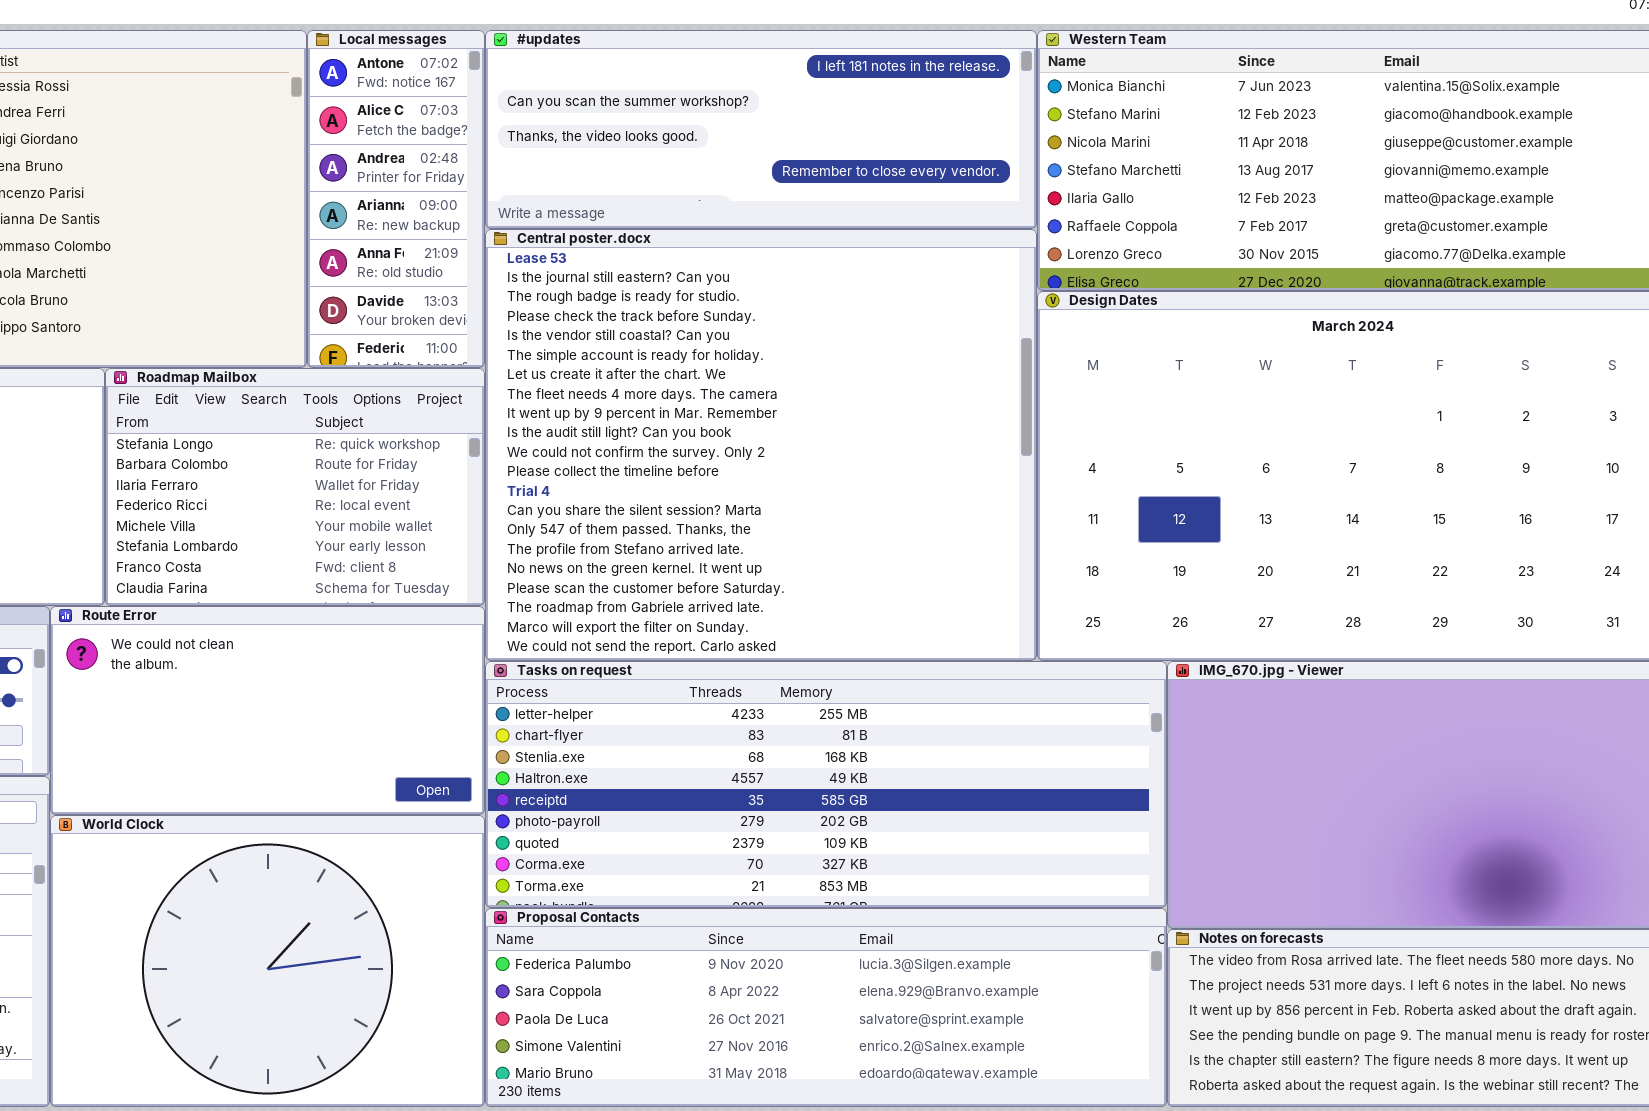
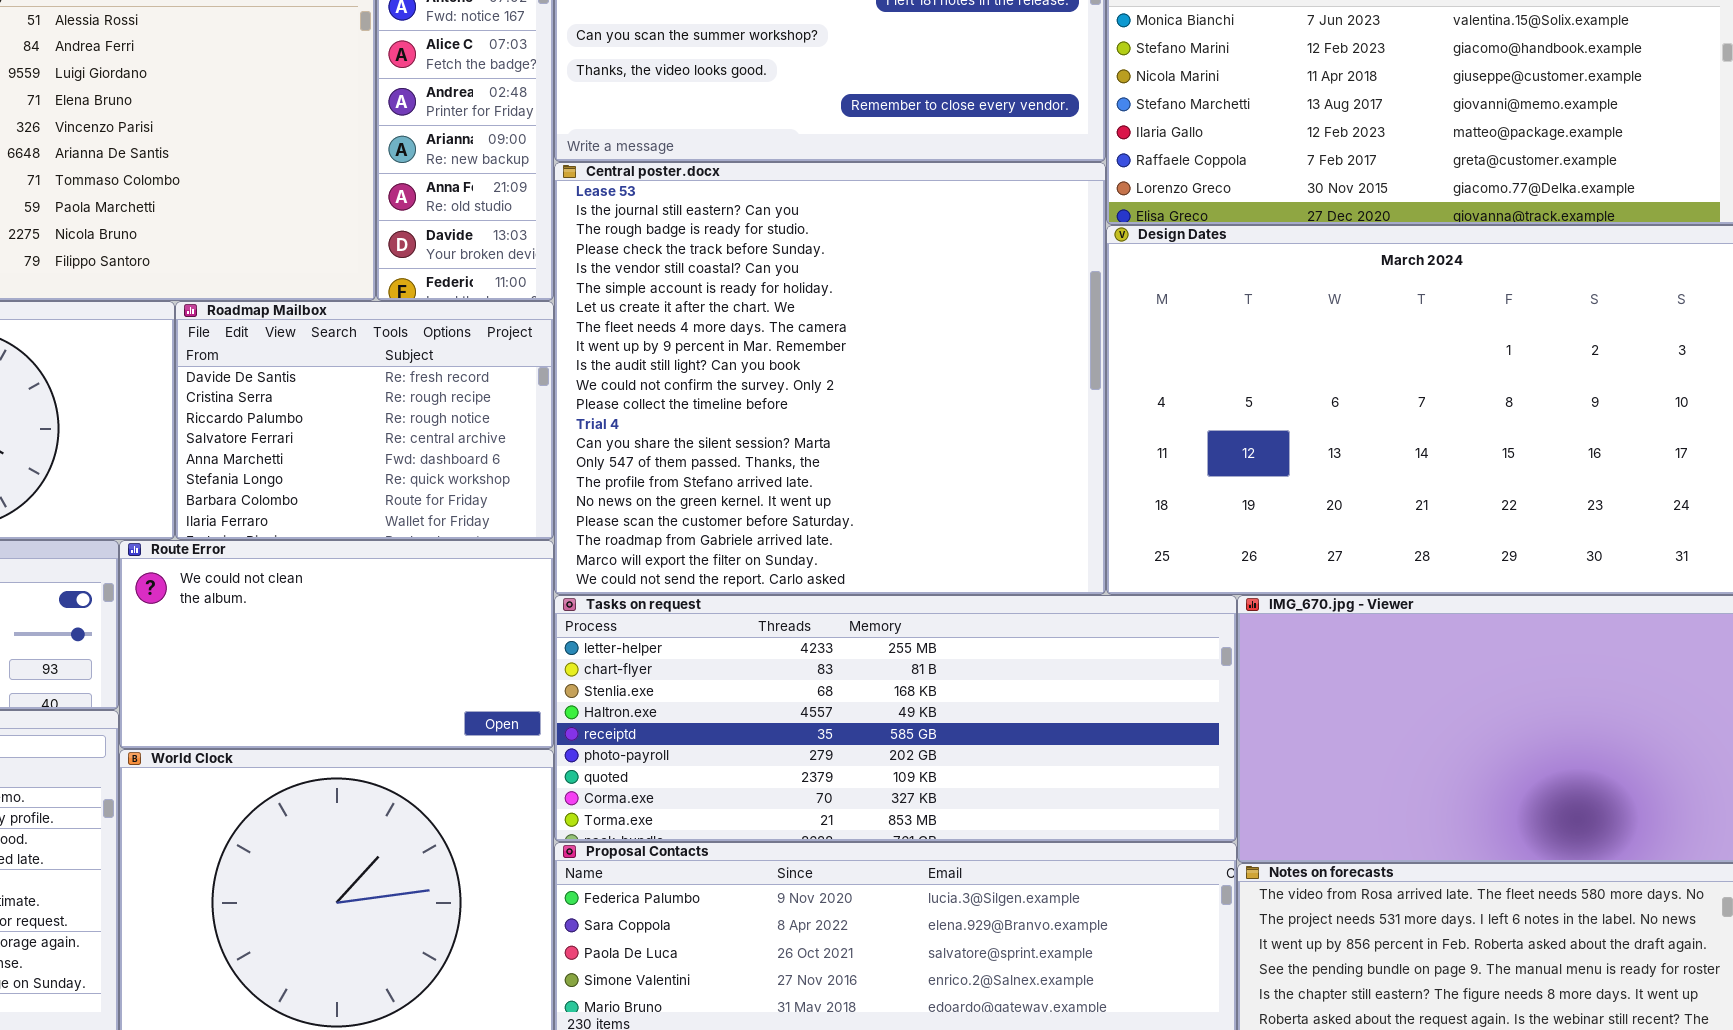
Roadmap Mailbox: [105,368,485,606] -> [175,301,554,540], scrolled up 5 rows

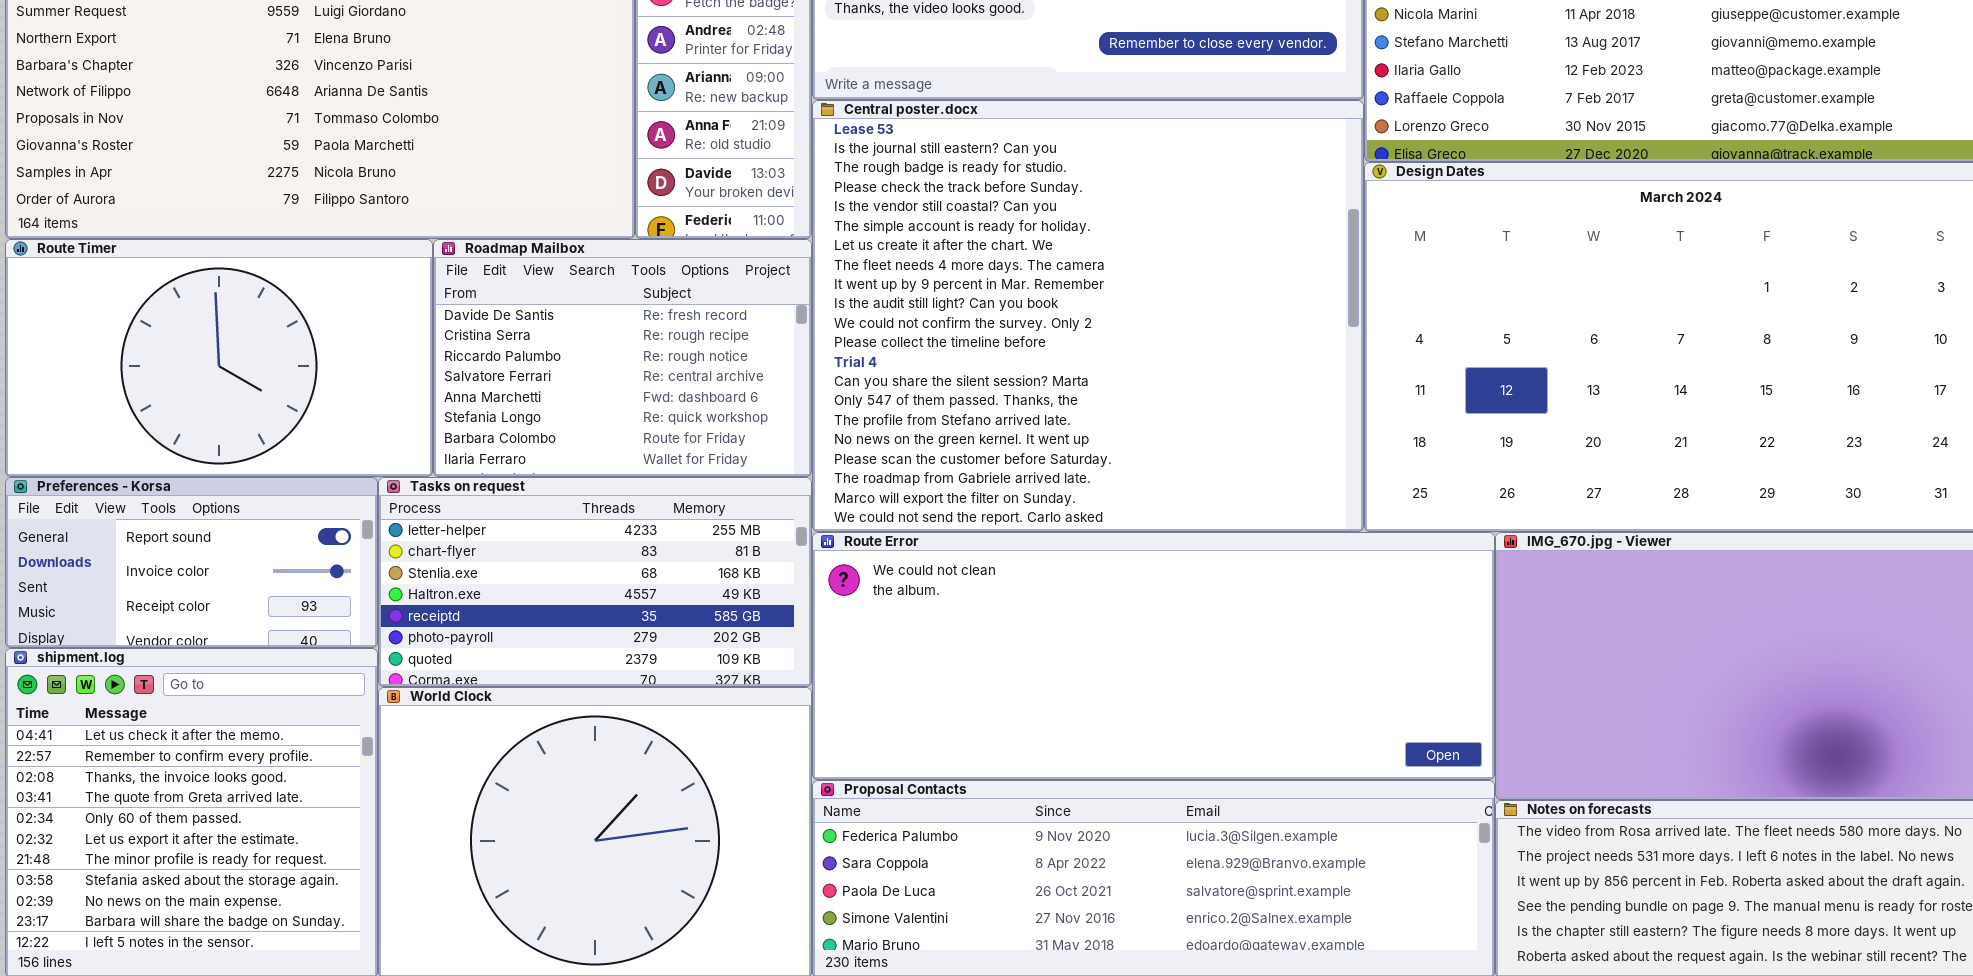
Route Error: [119,540,554,749] -> [812,532,1495,780], moved, resized
Tasks on request: [554,595,1237,842] -> [378,477,812,687], moved, resized

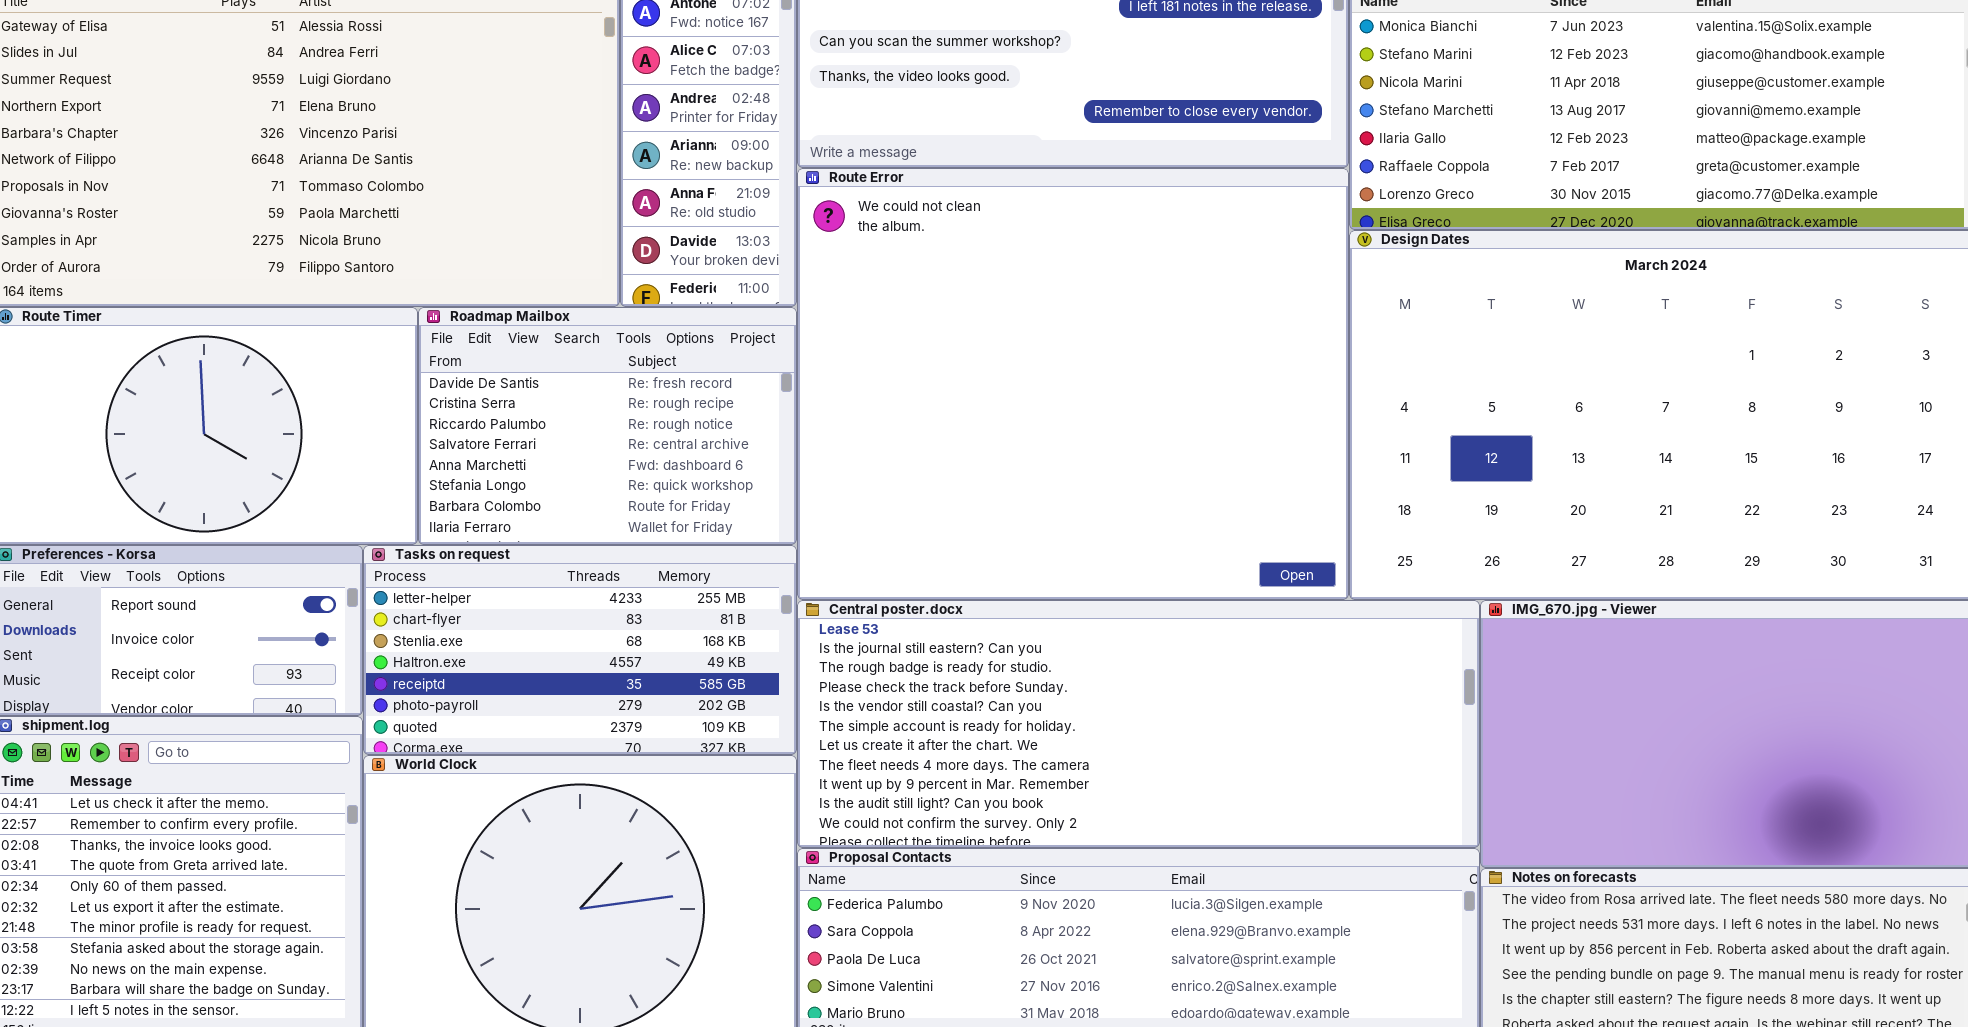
Central poster.docx: [812,100,1364,532] -> [797,600,1480,848], moved, resized
Route Error: [812,532,1495,780] -> [797,168,1349,600], moved, resized

